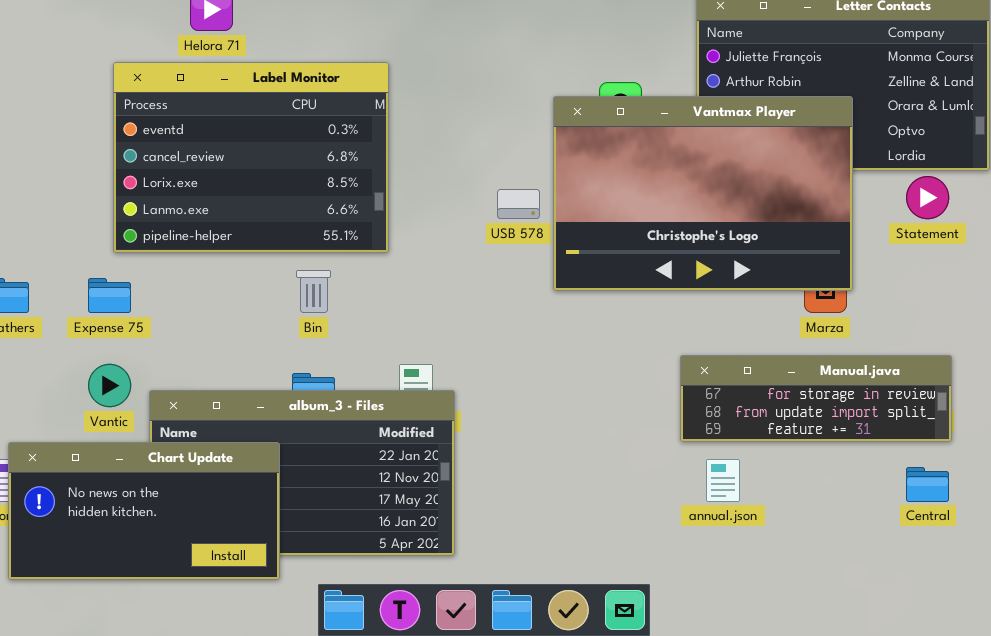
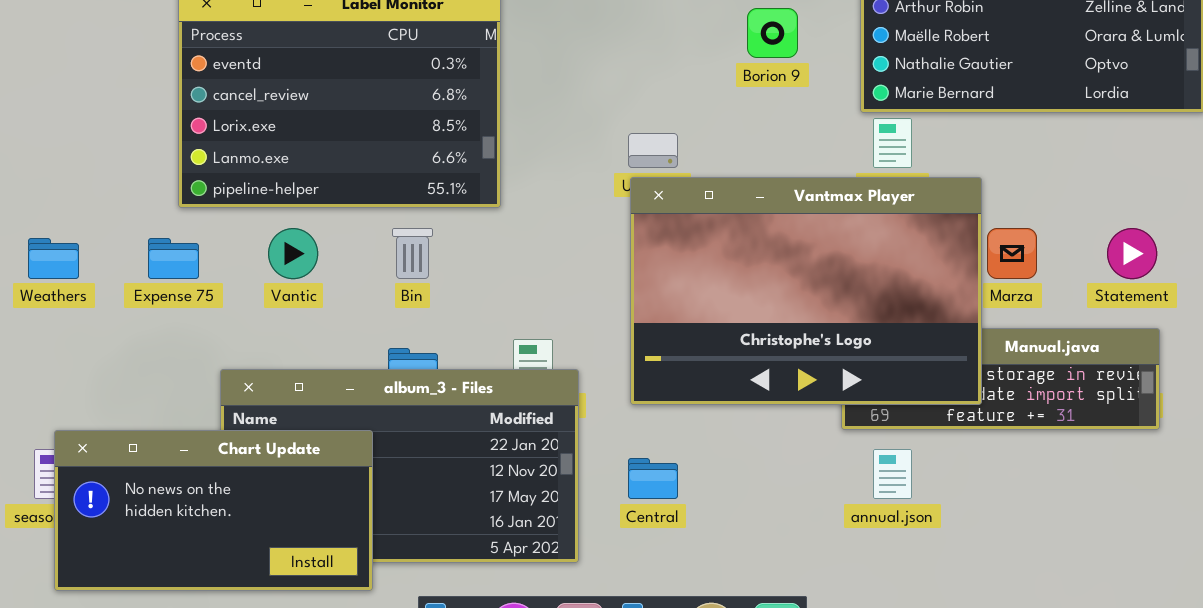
Vantmax Player: [553,96,853,291] -> [630,177,982,405], moved
Statement: [906,176,949,219] -> [1107,228,1157,279], moved
Vantic: [88,364,131,407] -> [268,228,318,279], moved
Central: [906,467,949,502] -> [628,458,678,499], moved

